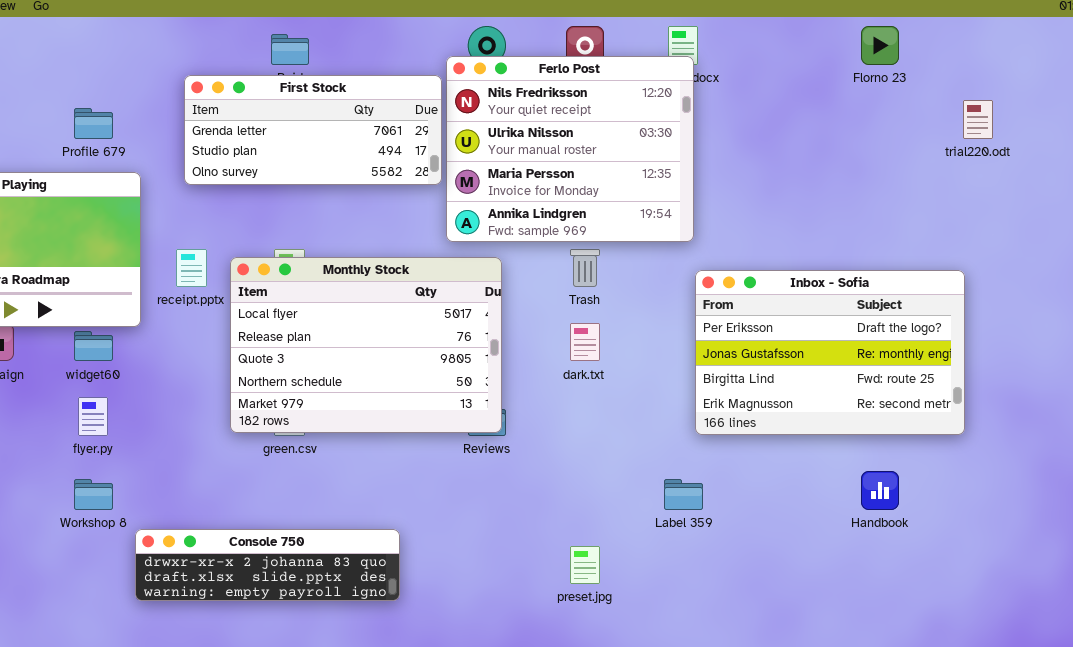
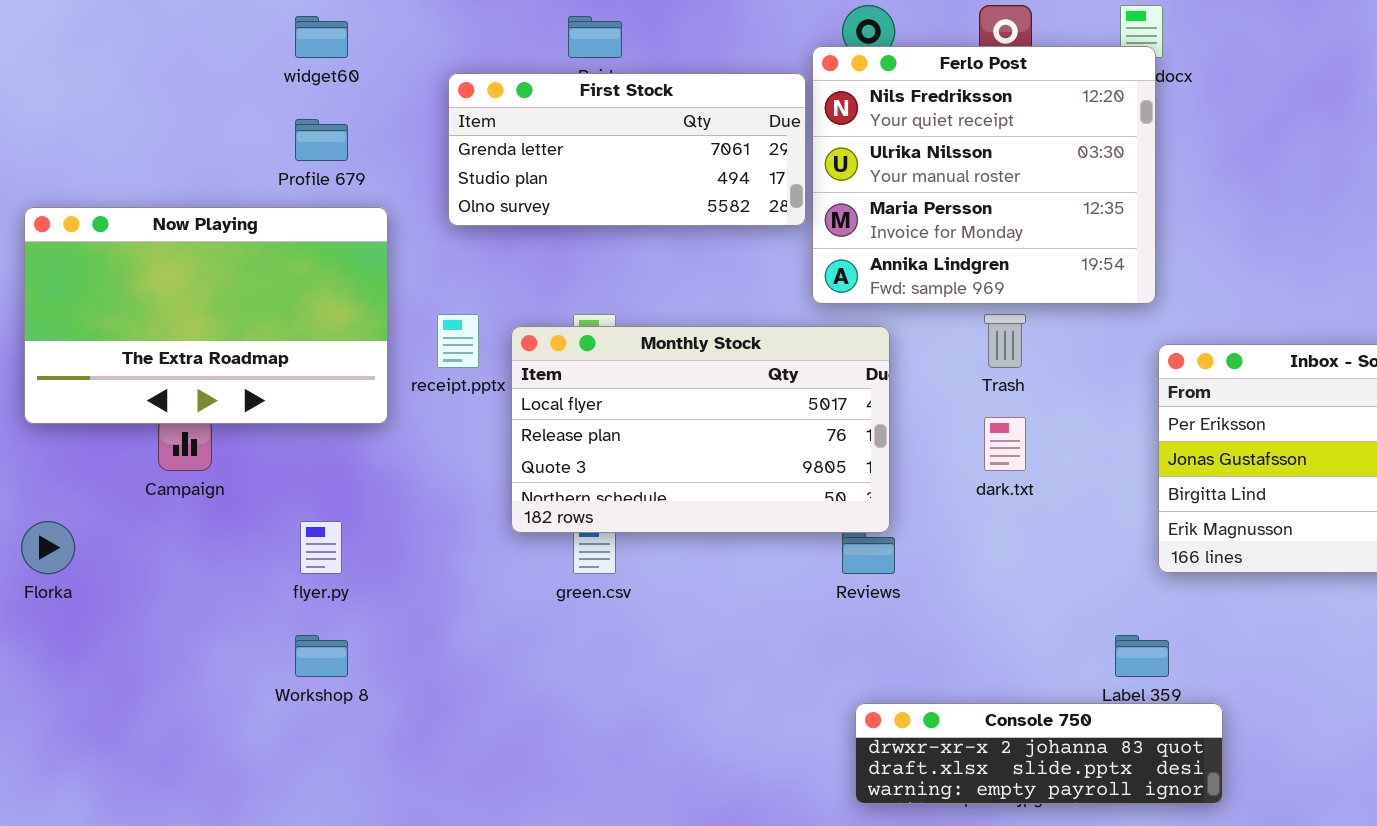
Monthly Stock: [230,257,502,433] -> [511,326,890,533], resized
widget60: [74,331,113,361] -> [295,16,348,58], moved
Console 750: [135,529,400,601] -> [855,703,1223,804], moved

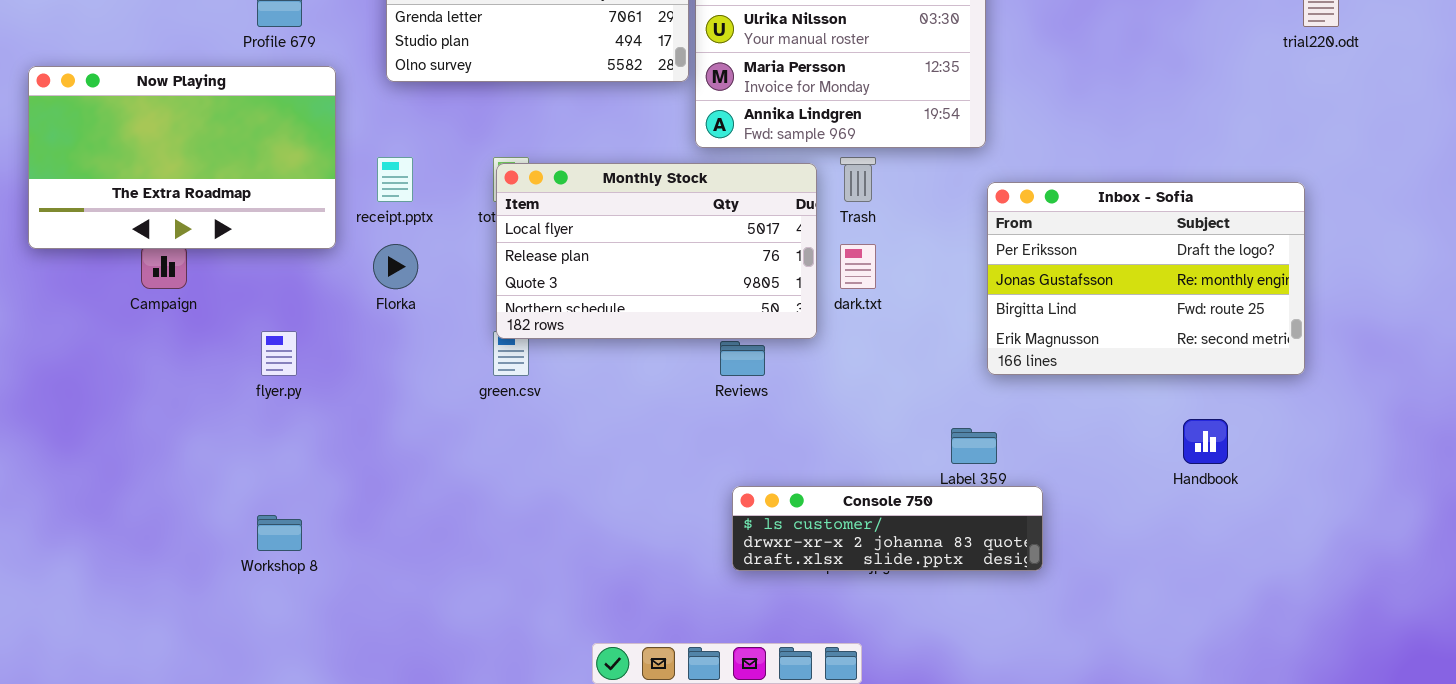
Monthly Stock: [511,326,890,533] -> [496,163,817,339], moved
Florka: [21,521,75,574] -> [373,244,418,289], moved
Workshop 8: [295,635,348,677] -> [257,515,302,551], moved
Console 750: [855,703,1223,804] -> [732,486,1043,571], scrolled up 1 row

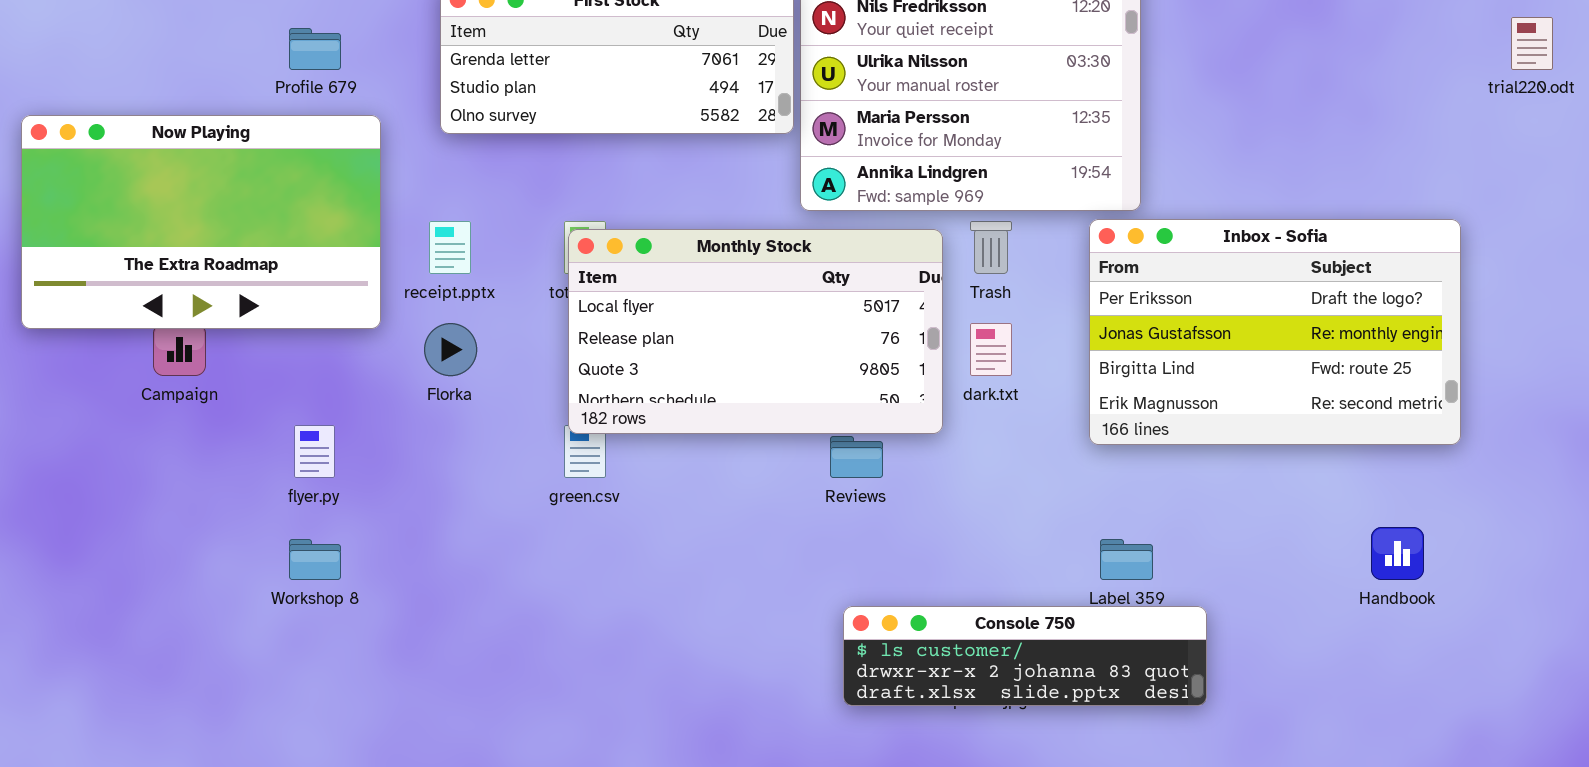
Inbox - Sofia: [987,182,1305,375] -> [1089,219,1461,445], moved
Workshop 8: [257,515,302,551] -> [289,539,341,580], moved

